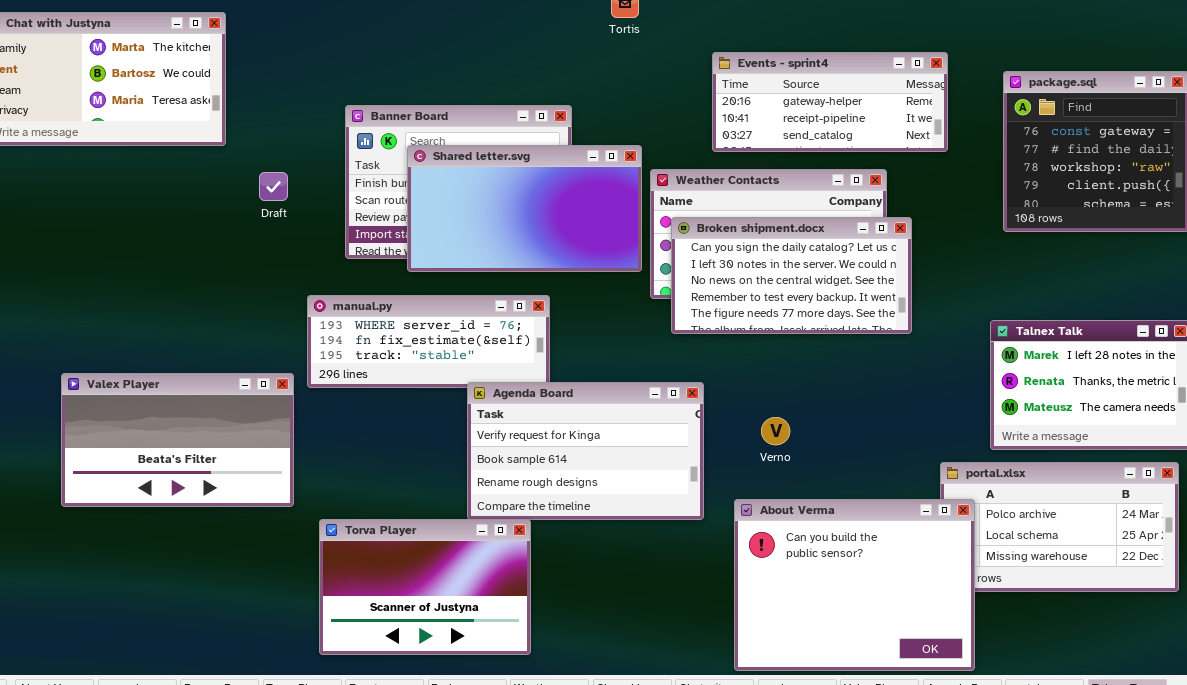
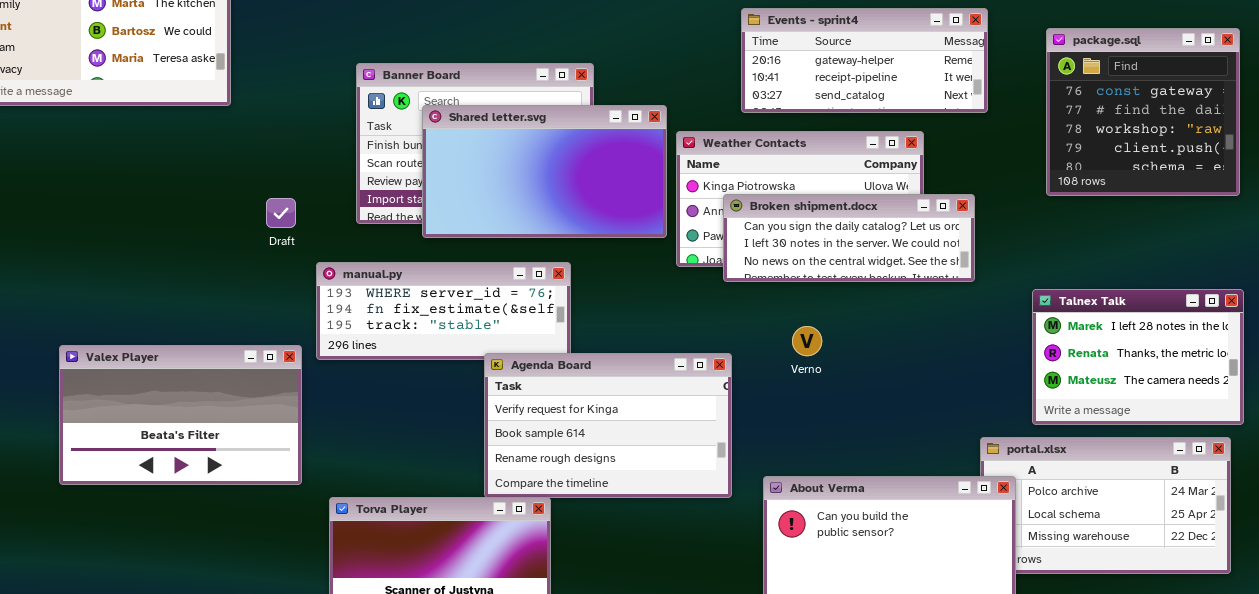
Draft: [259,172,288,201] -> [266,198,296,228], moved
Broken shipment.docx: [671,217,912,334] -> [723,194,975,282], moved, resized
Verno: [761,417,790,445] -> [792,326,822,356], moved

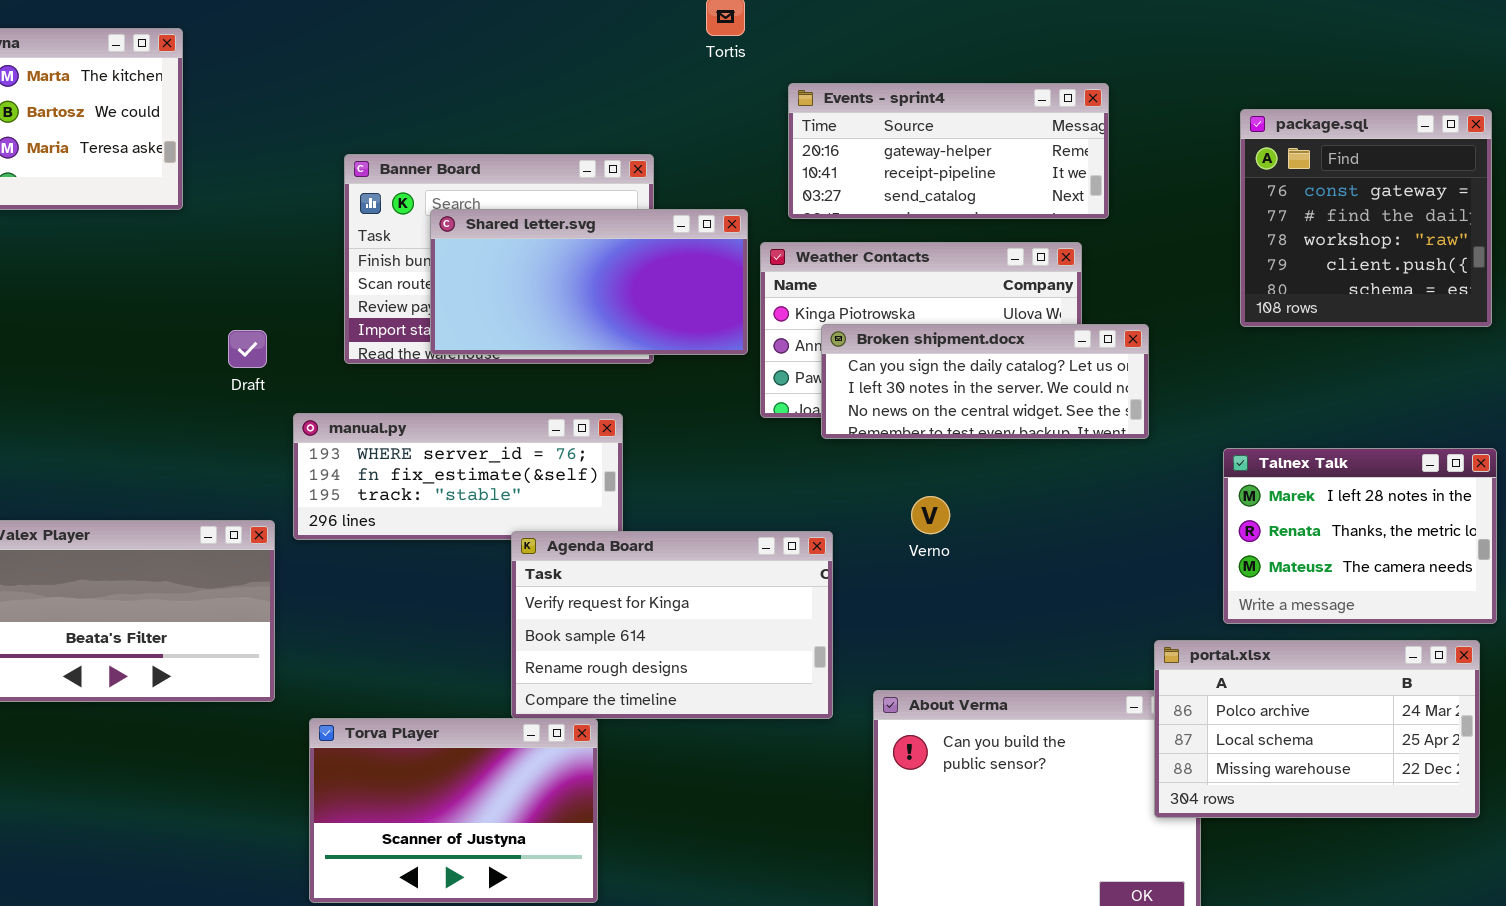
Events - sprint4: [741,8,988,113] -> [788,83,1109,219], moved
Shared letter.svg: [422,105,667,238] -> [430,209,748,355], resized
portal.xlsx: [980,437,1231,574] -> [1154,640,1480,818], raised

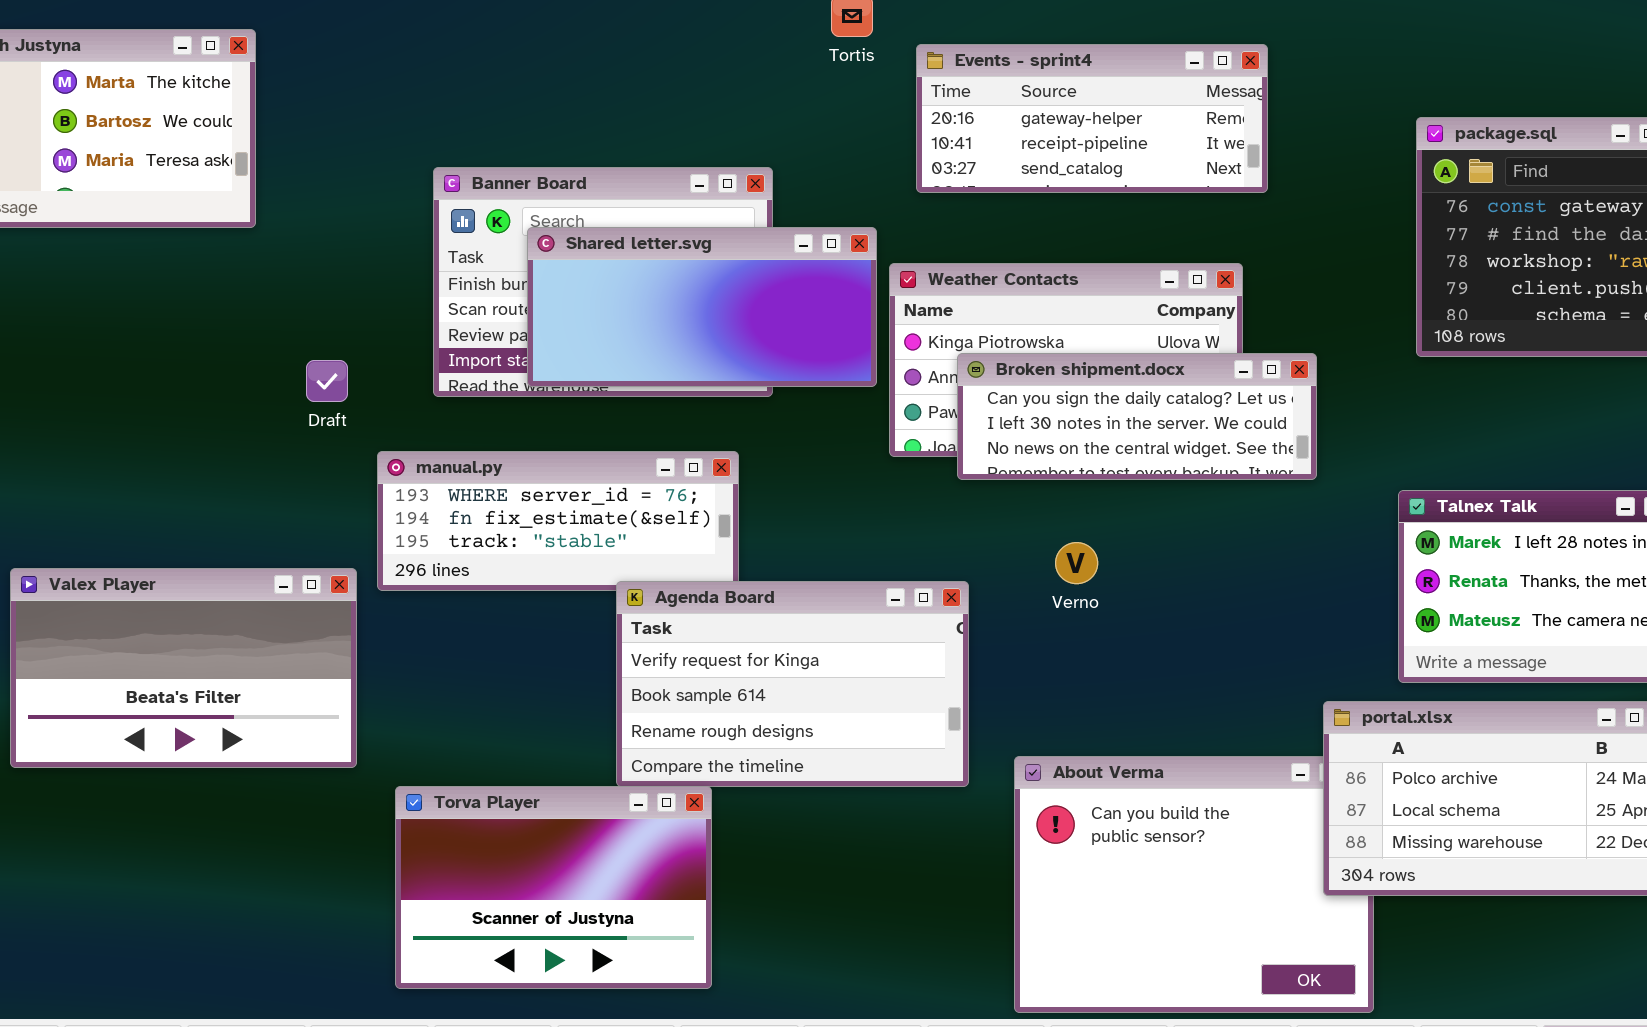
Events - sprint4: [788,83,1109,219] -> [916,44,1268,193], moved

